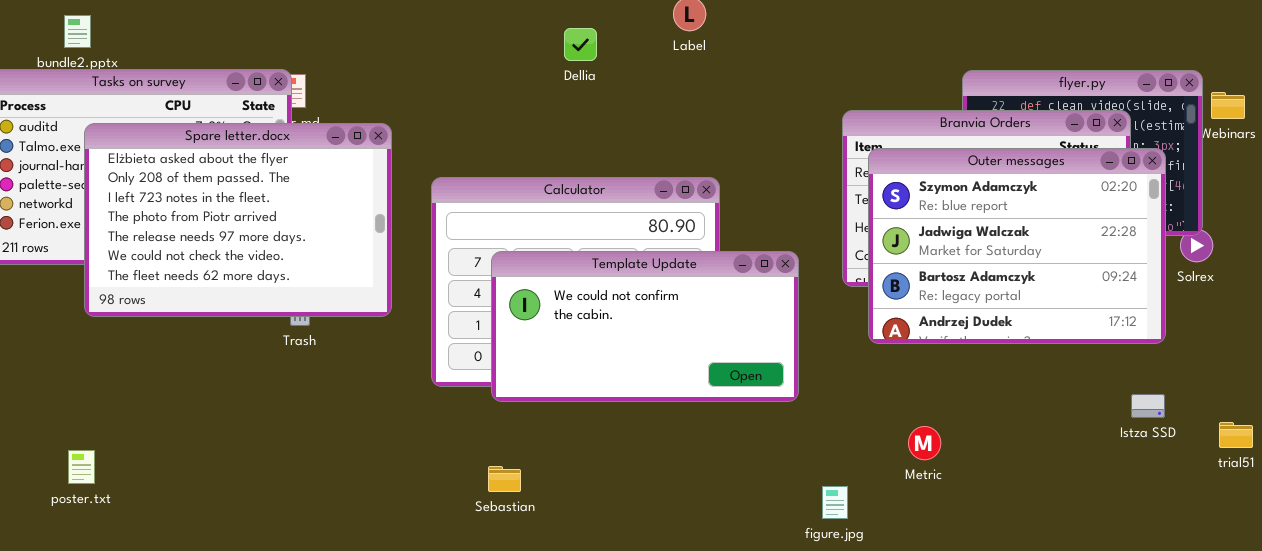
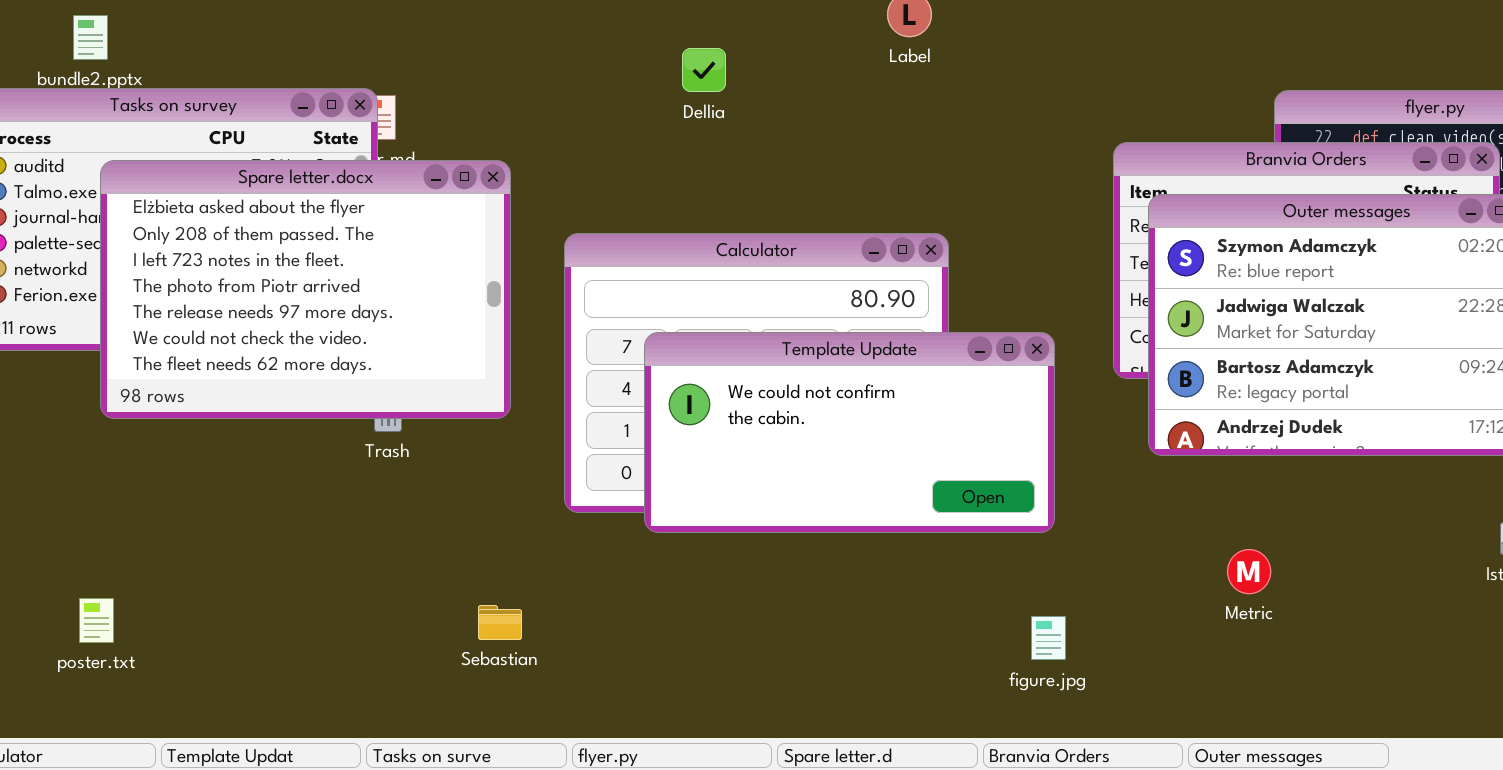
Dellia: [564,28,597,61] -> [682,48,726,92], moved
Metric: [908,426,941,460] -> [1227,549,1271,594], moved
Sebastian: [488,466,521,492] -> [478,605,522,640], moved
figure.jpg: [822,486,848,519] -> [1031,616,1066,660], moved

